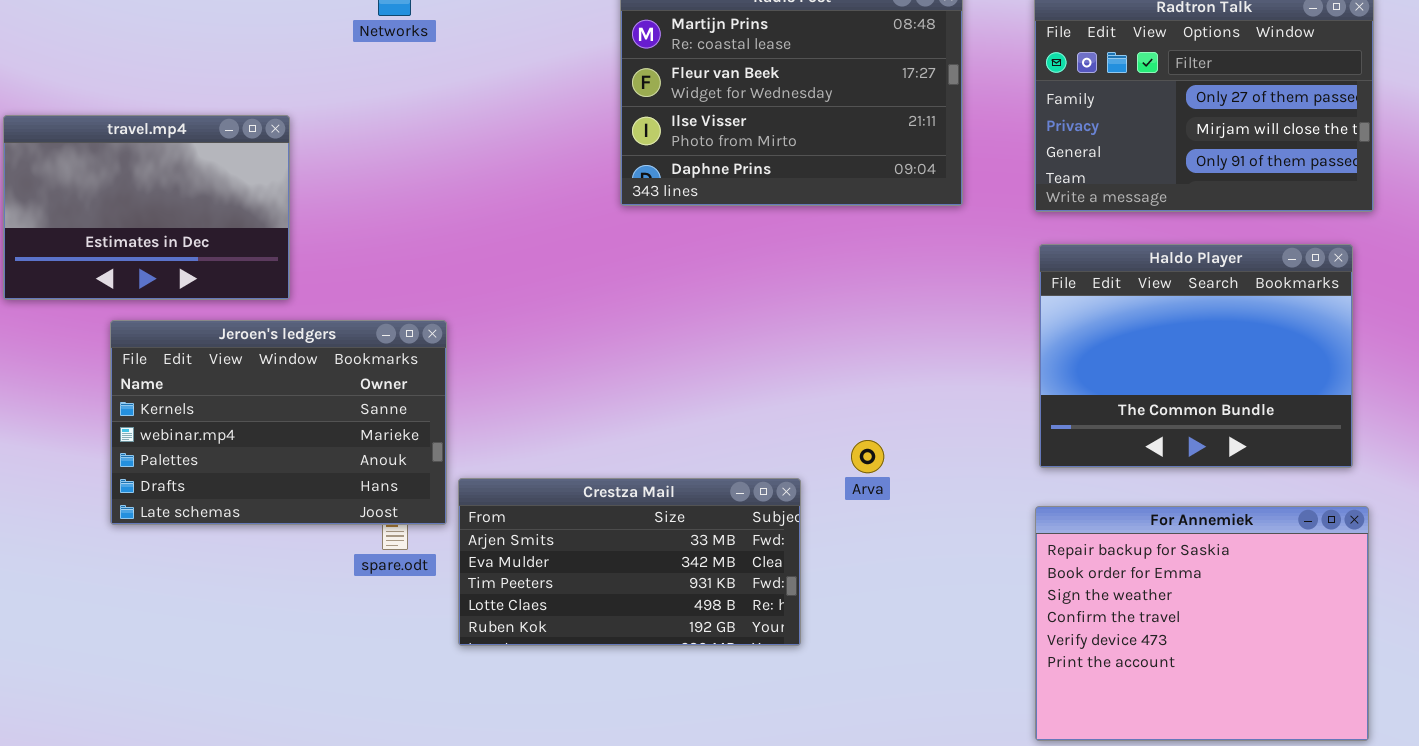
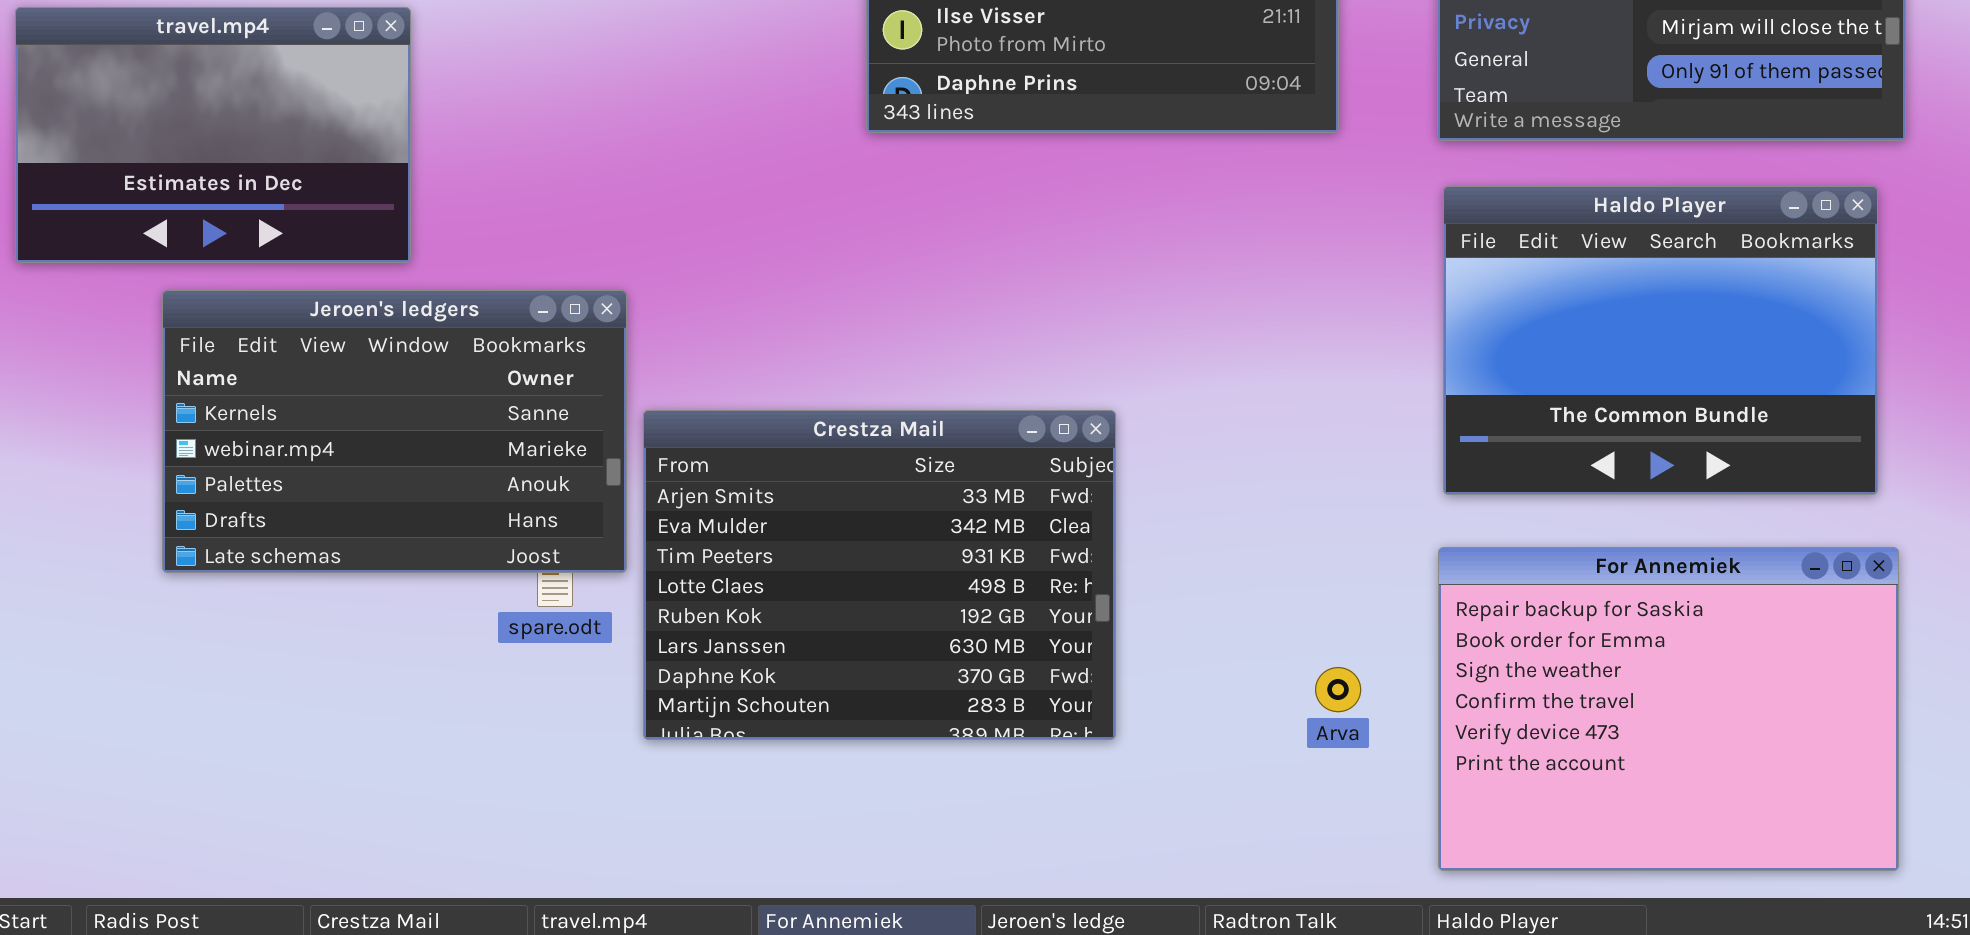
Arva: [851,440,884,473] -> [1315,667,1361,712], moved
Crestza Mail: [458,478,801,646] -> [643,410,1116,740], resized

